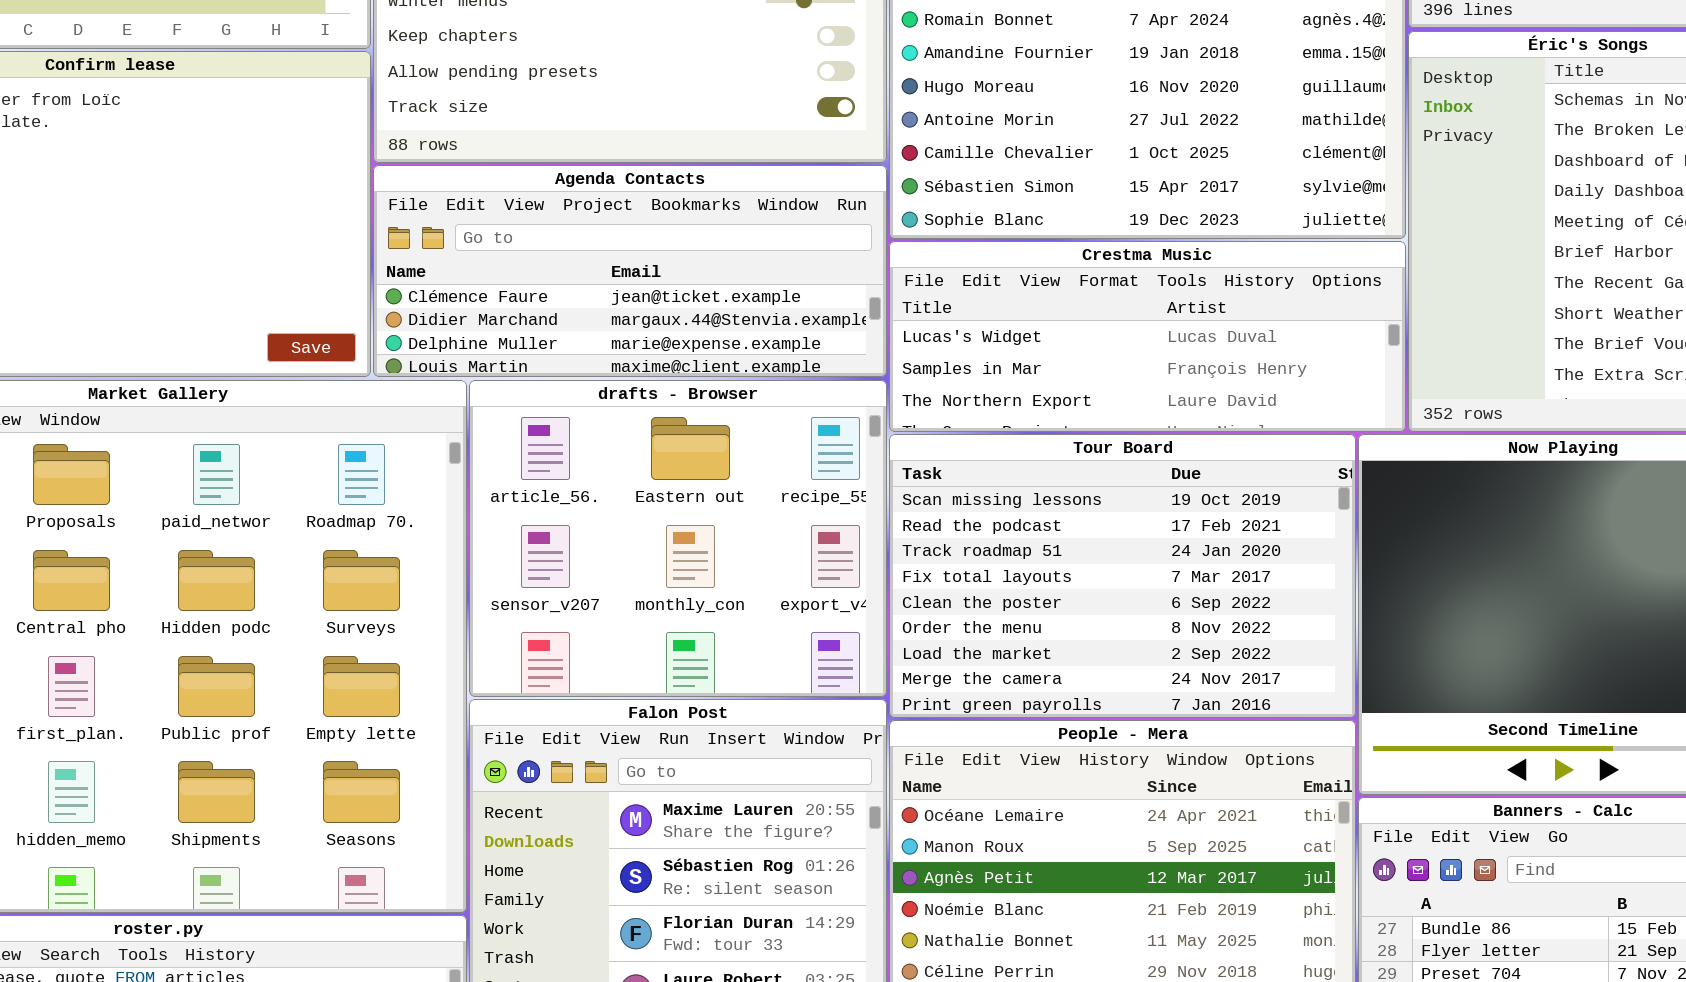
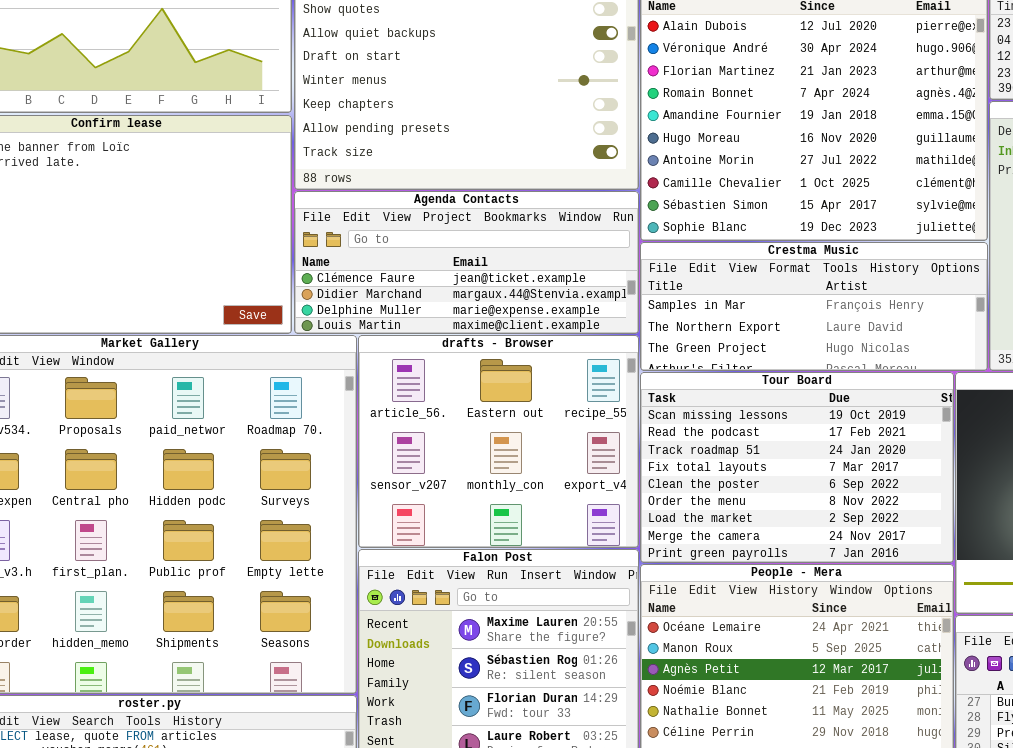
Crestma Music: [889,241,1406,432] -> [640,242,988,371], scrolled down 1 row

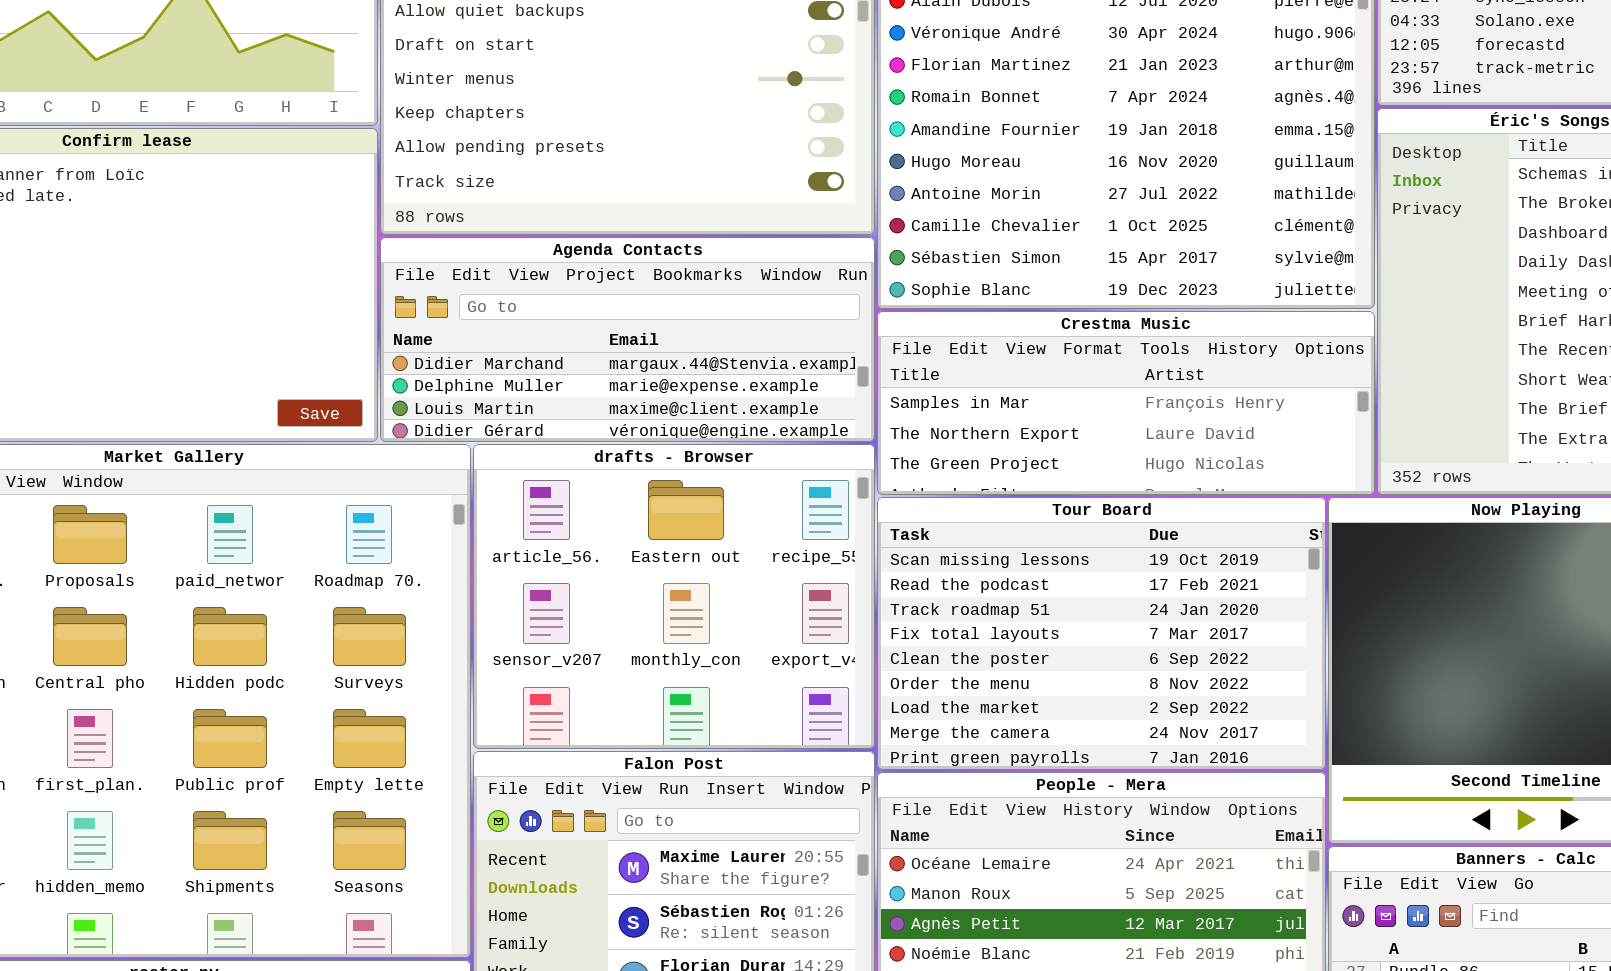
Agenda Contacts: [294,191,639,334] -> [380,237,875,442], scrolled down 1 row

